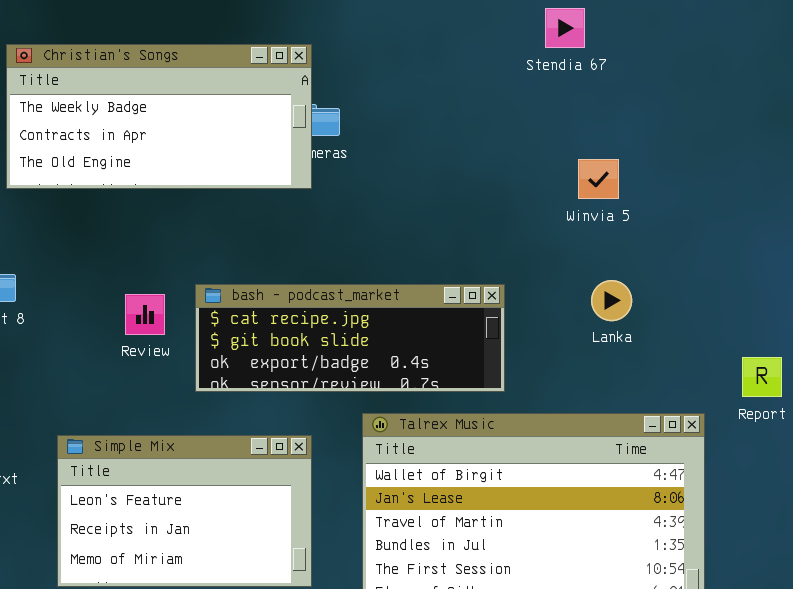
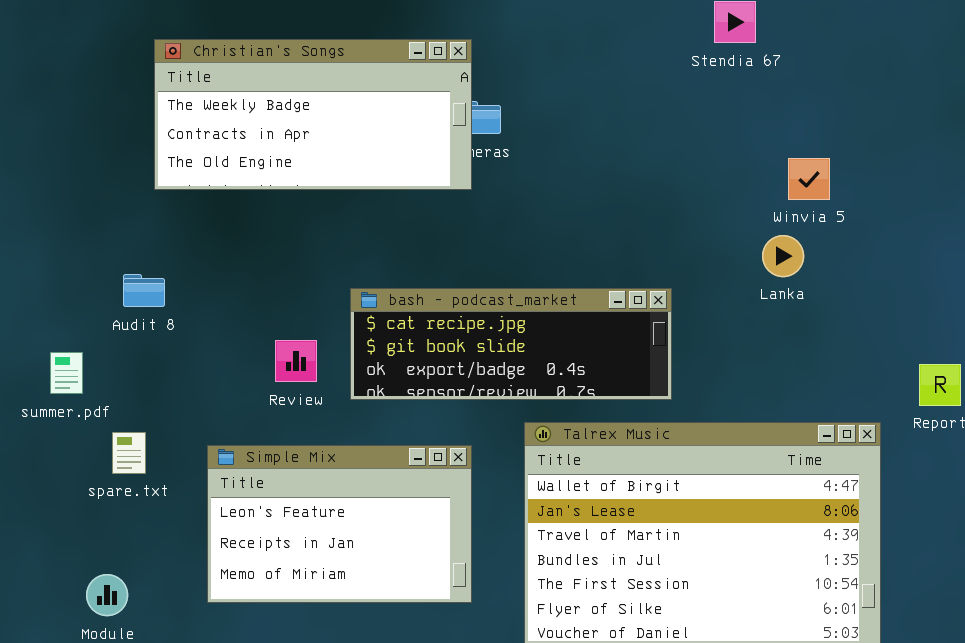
Winvia 5: [578,159,619,199] -> [788,158,830,200], moved
Lanka: [591,280,632,321] -> [762,235,804,277], moved
Review: [125,294,165,335] -> [275,340,317,382], moved

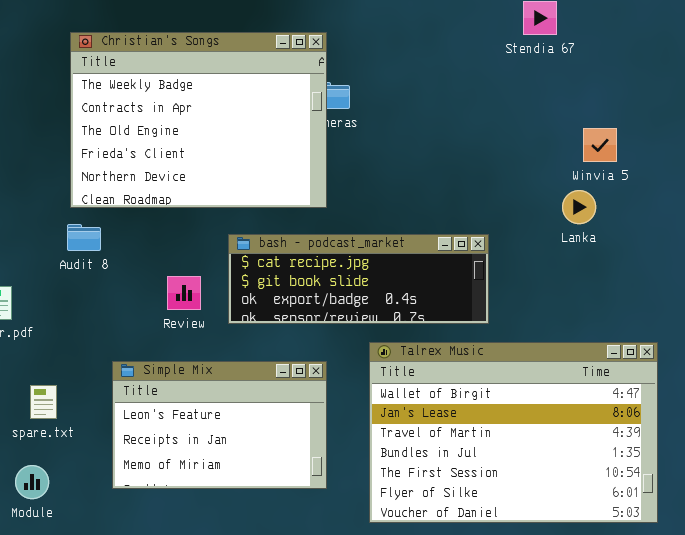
Christian's Songs: [154,39,472,190] -> [70,32,327,208], resized
Audit 8: [123,274,165,307] -> [67,224,101,251], moved
spare.txt: [112,432,146,474] -> [30,385,57,419], moved

